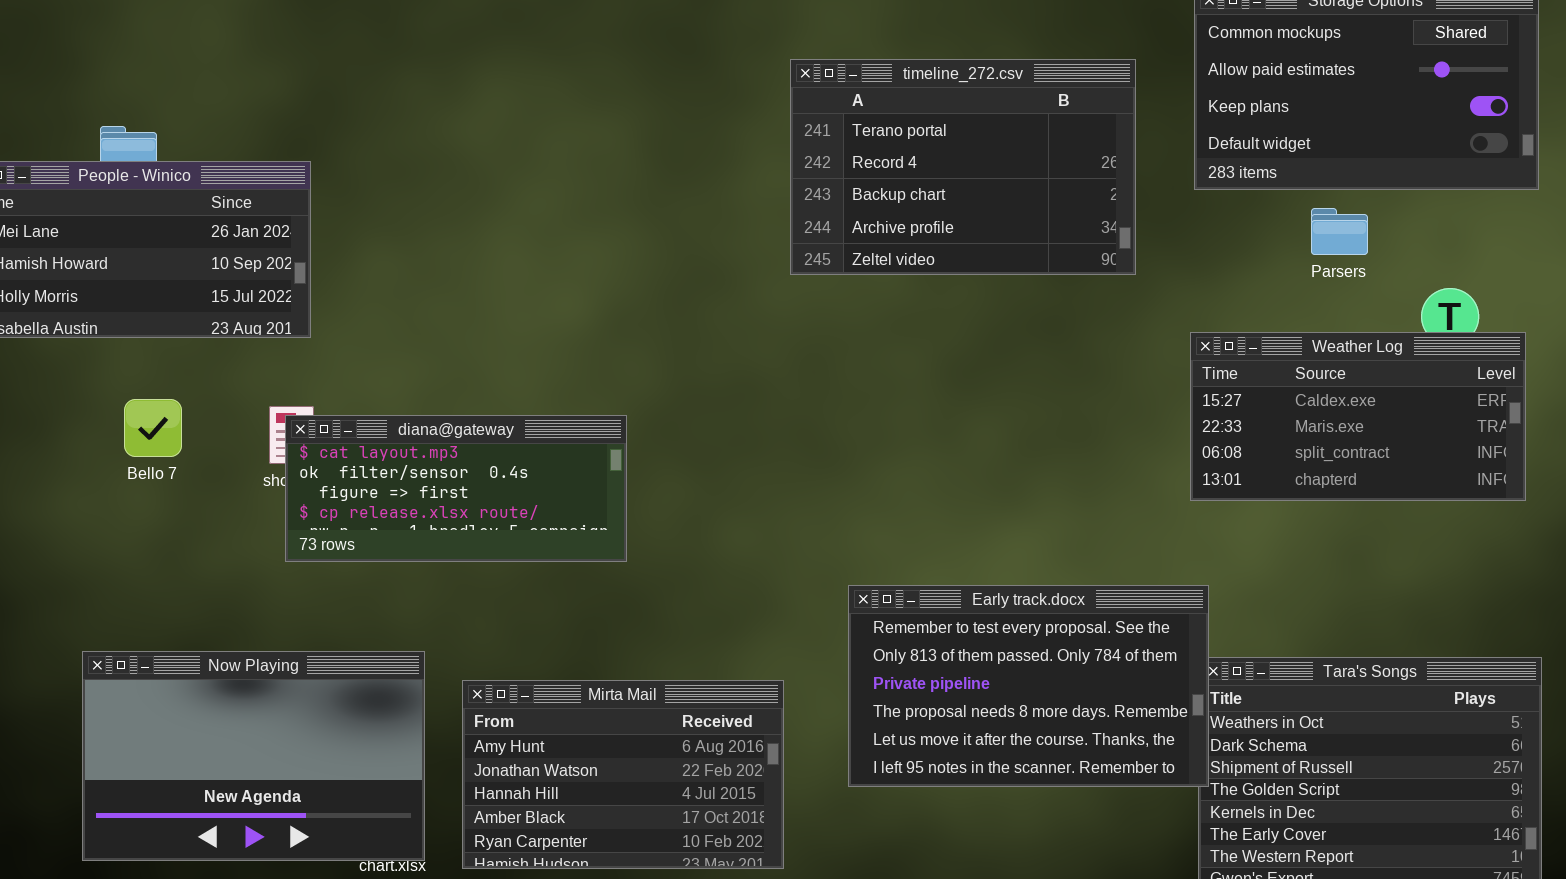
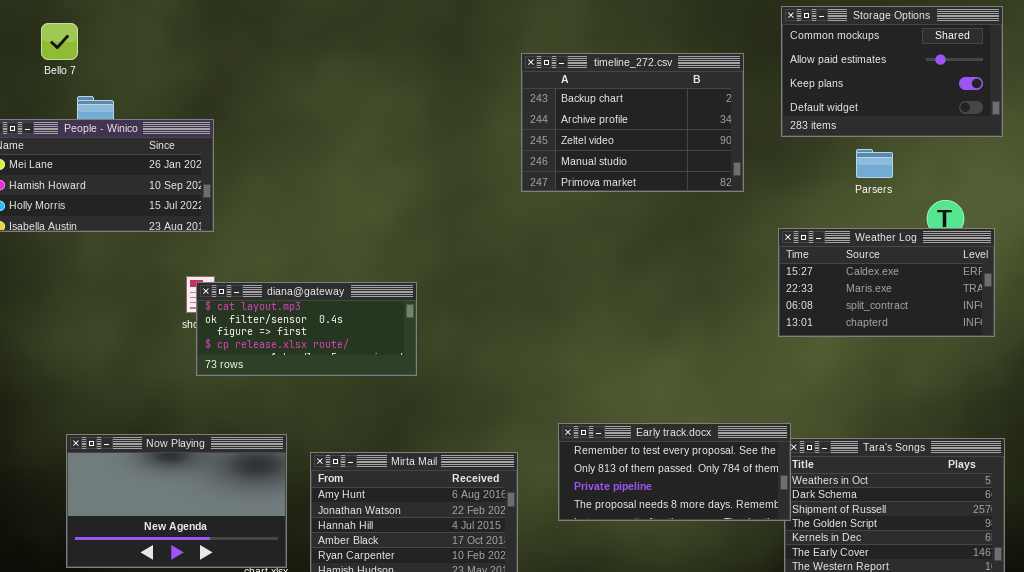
timeline_272.csv: [790,59,1136,275] -> [521,53,744,192], scrolled down 2 rows
Bello 7: [124,399,182,457] -> [41,23,78,60], moved
Early track.docx: [848,585,1209,787] -> [558,423,791,521], resized

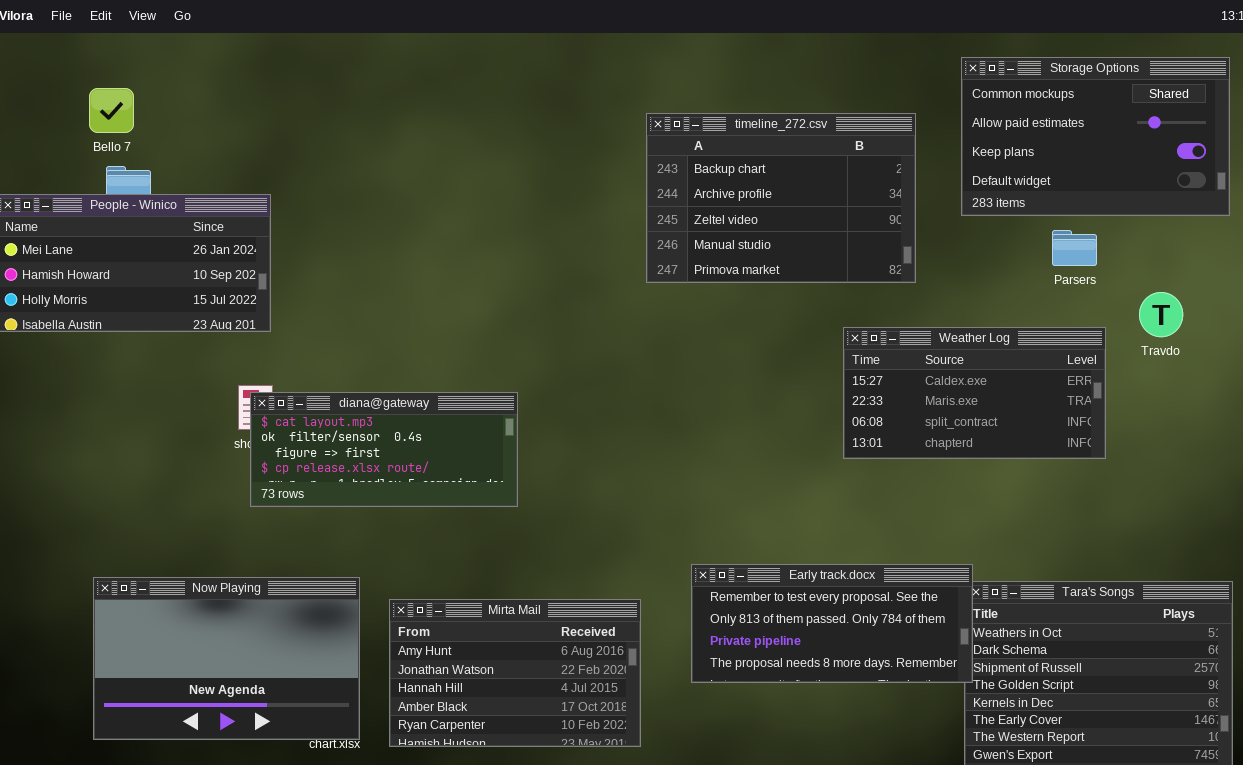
Bello 7: [41,23,78,60] -> [89,88,134,133], moved
Weather Log: [778,228,995,337] -> [843,327,1106,459], moved

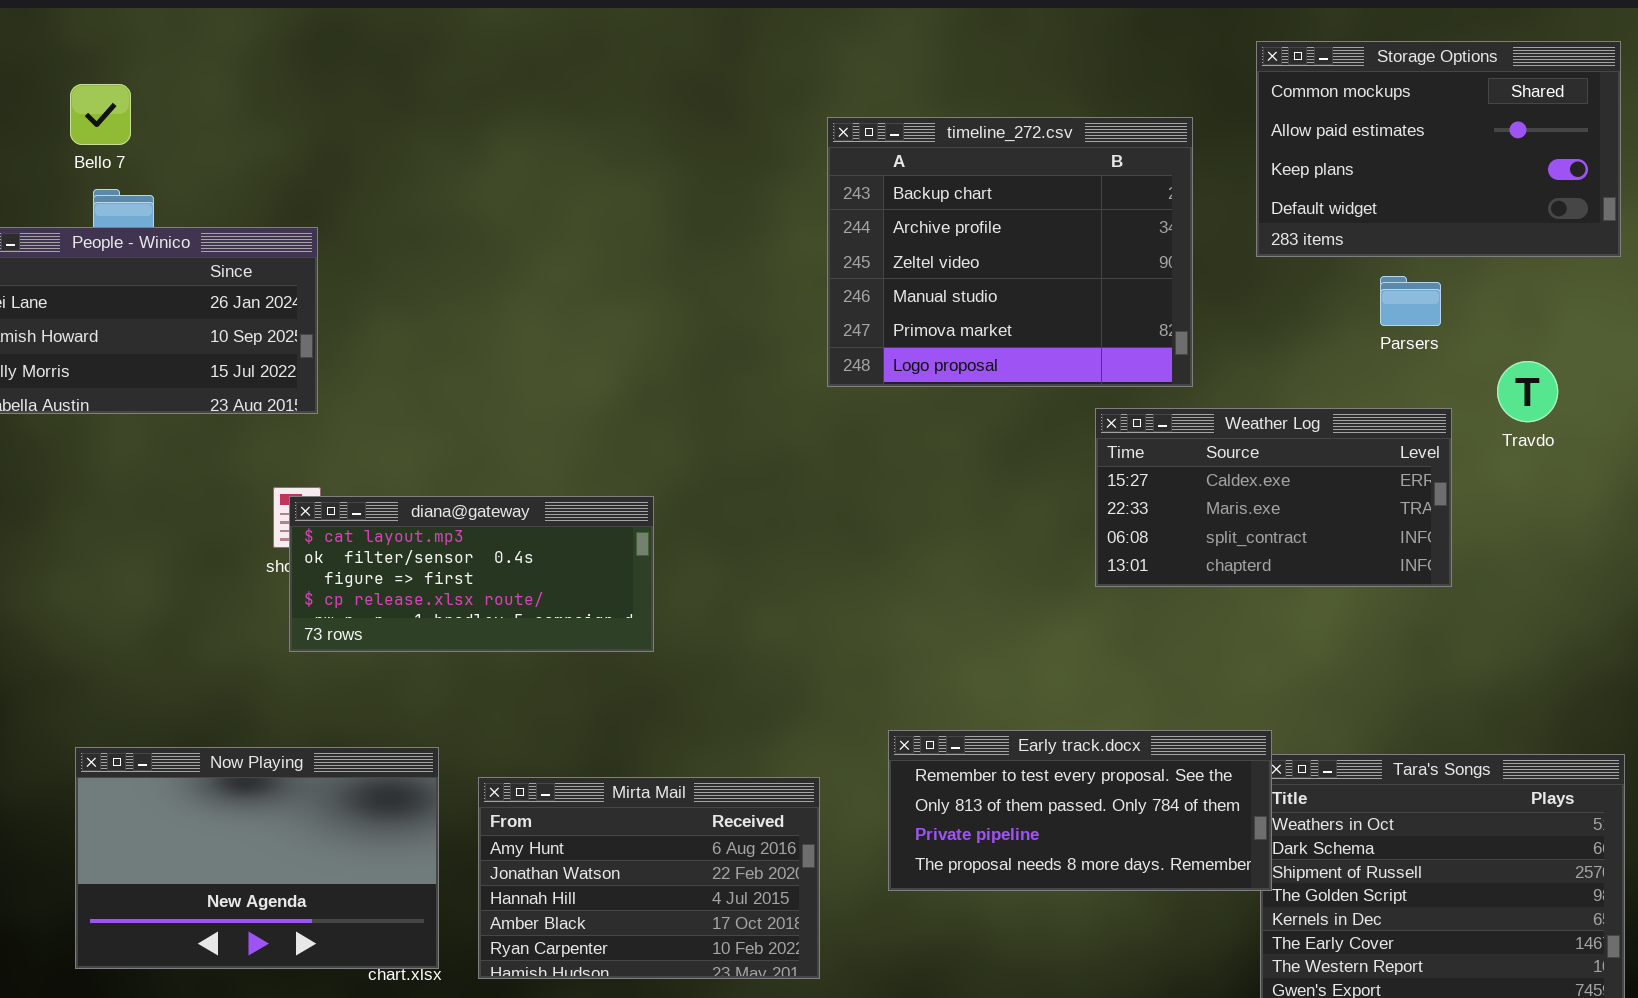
timeline_272.csv: [646,113,916,283] -> [827,117,1193,387], resized

